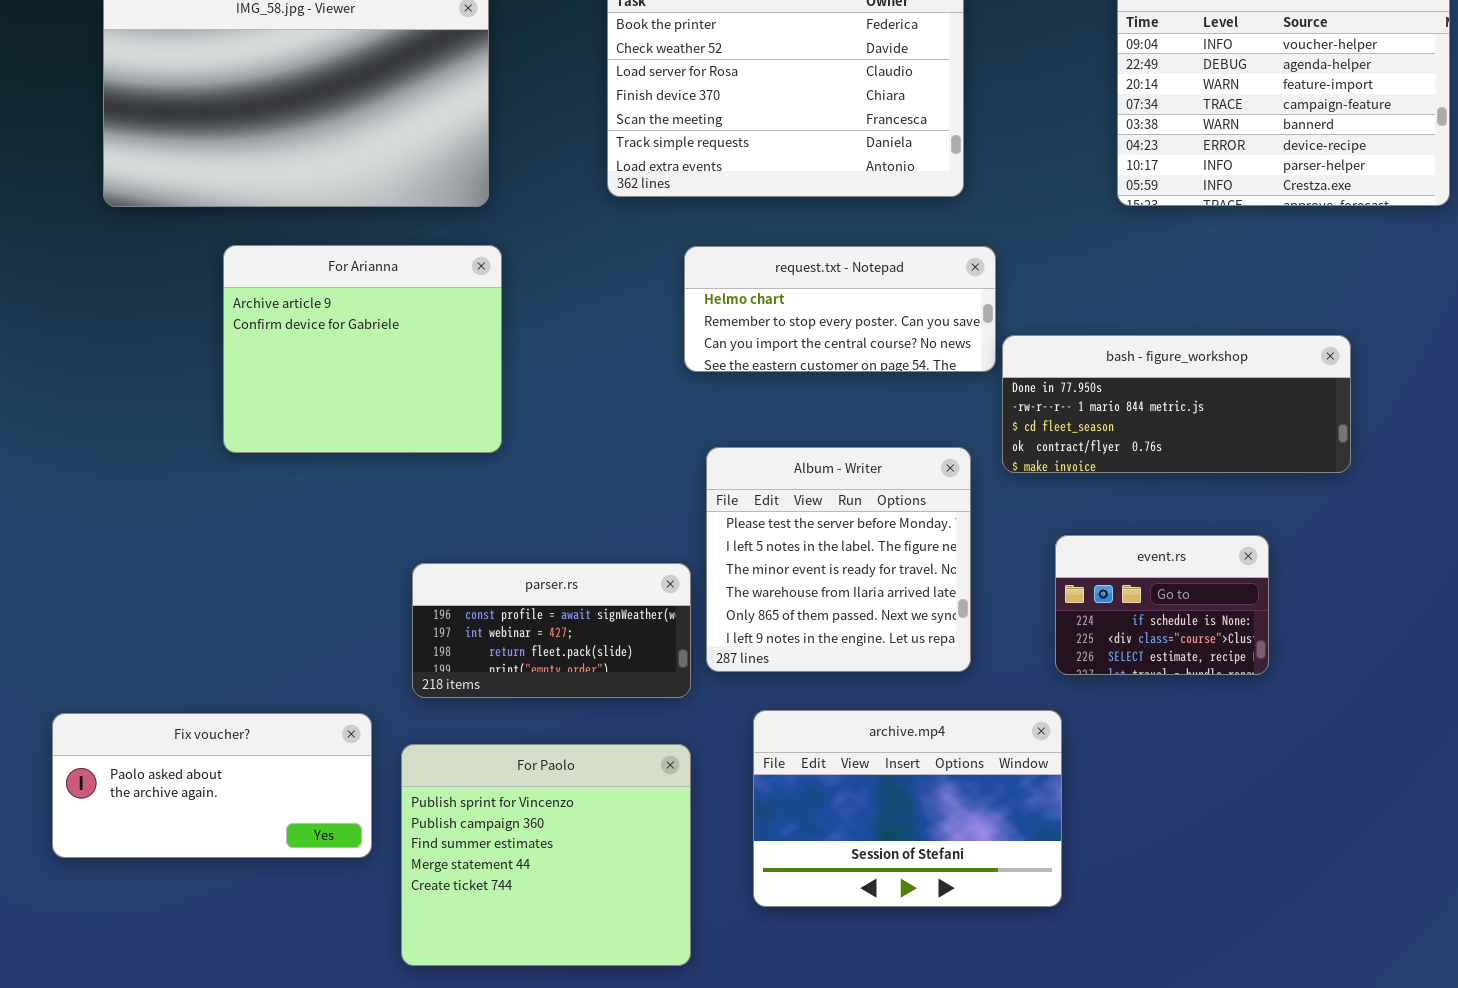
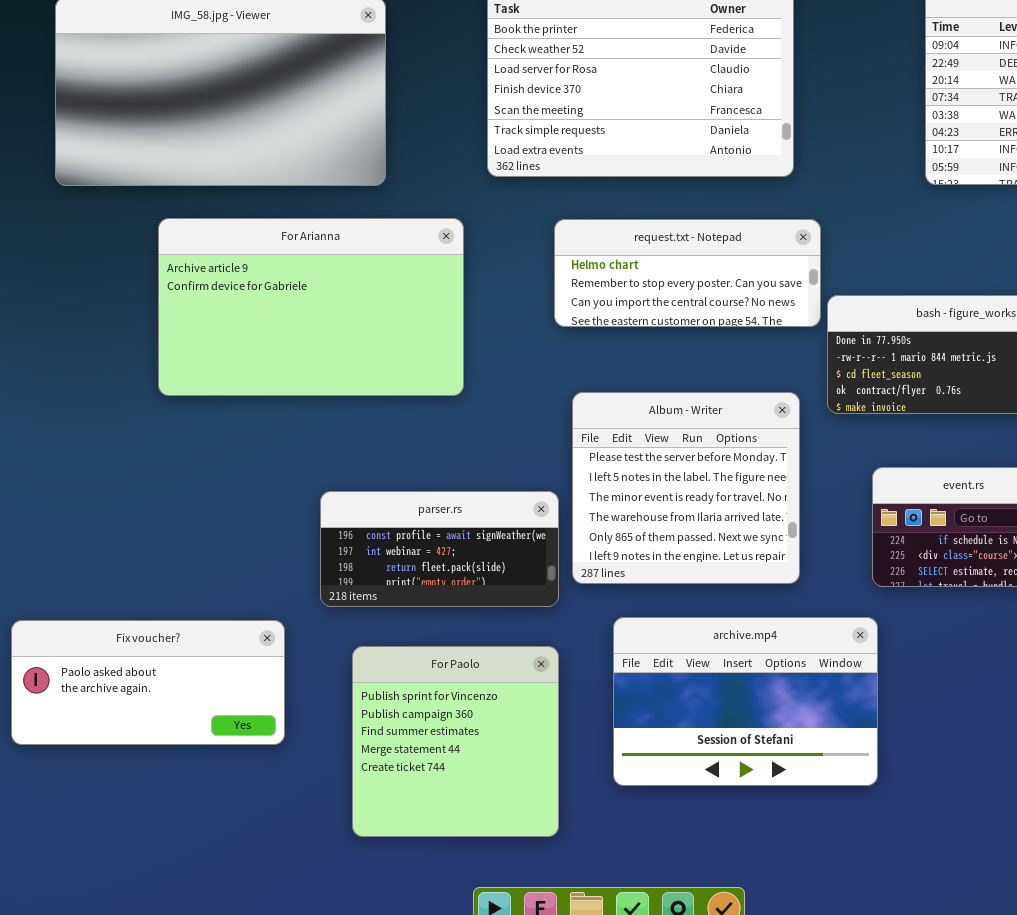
For Arianna: [223,245,502,453] -> [158,218,464,396], resized
For Paolo: [401,744,691,966] -> [352,646,559,837], resized

